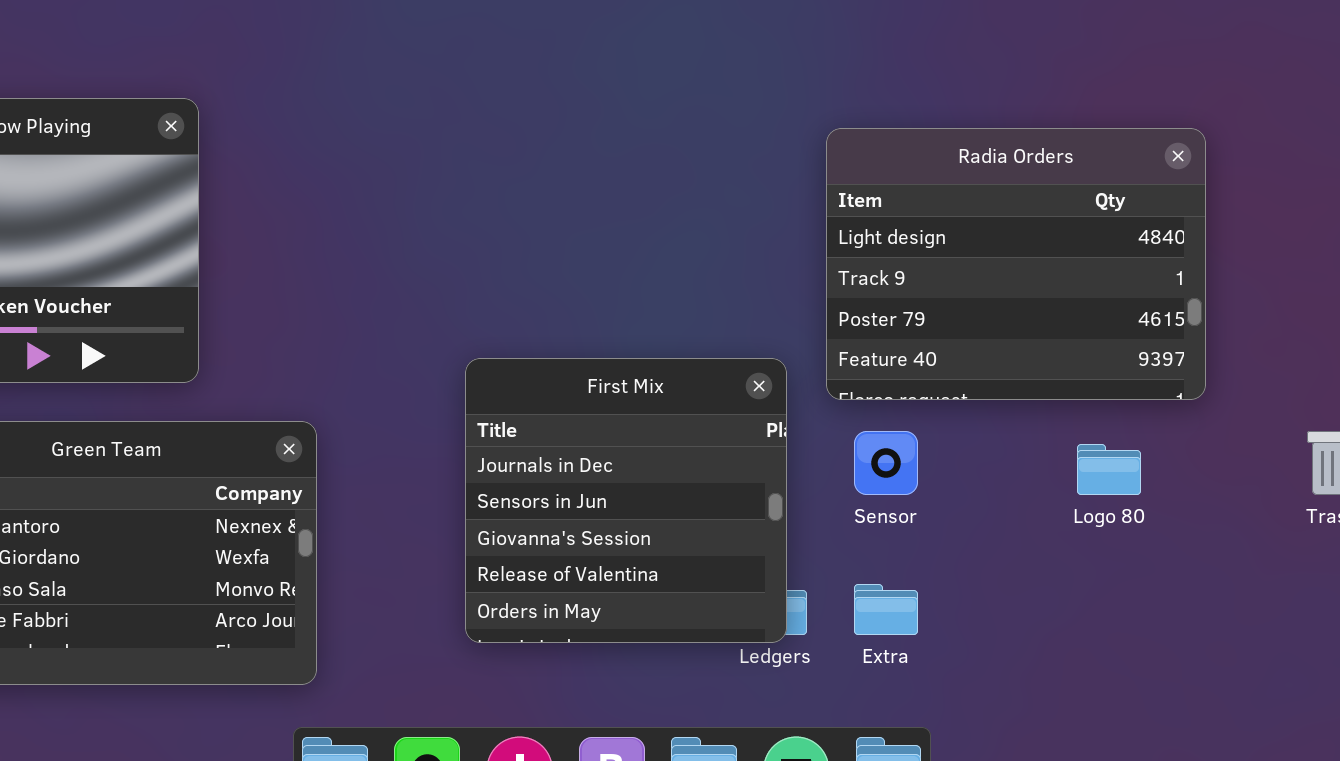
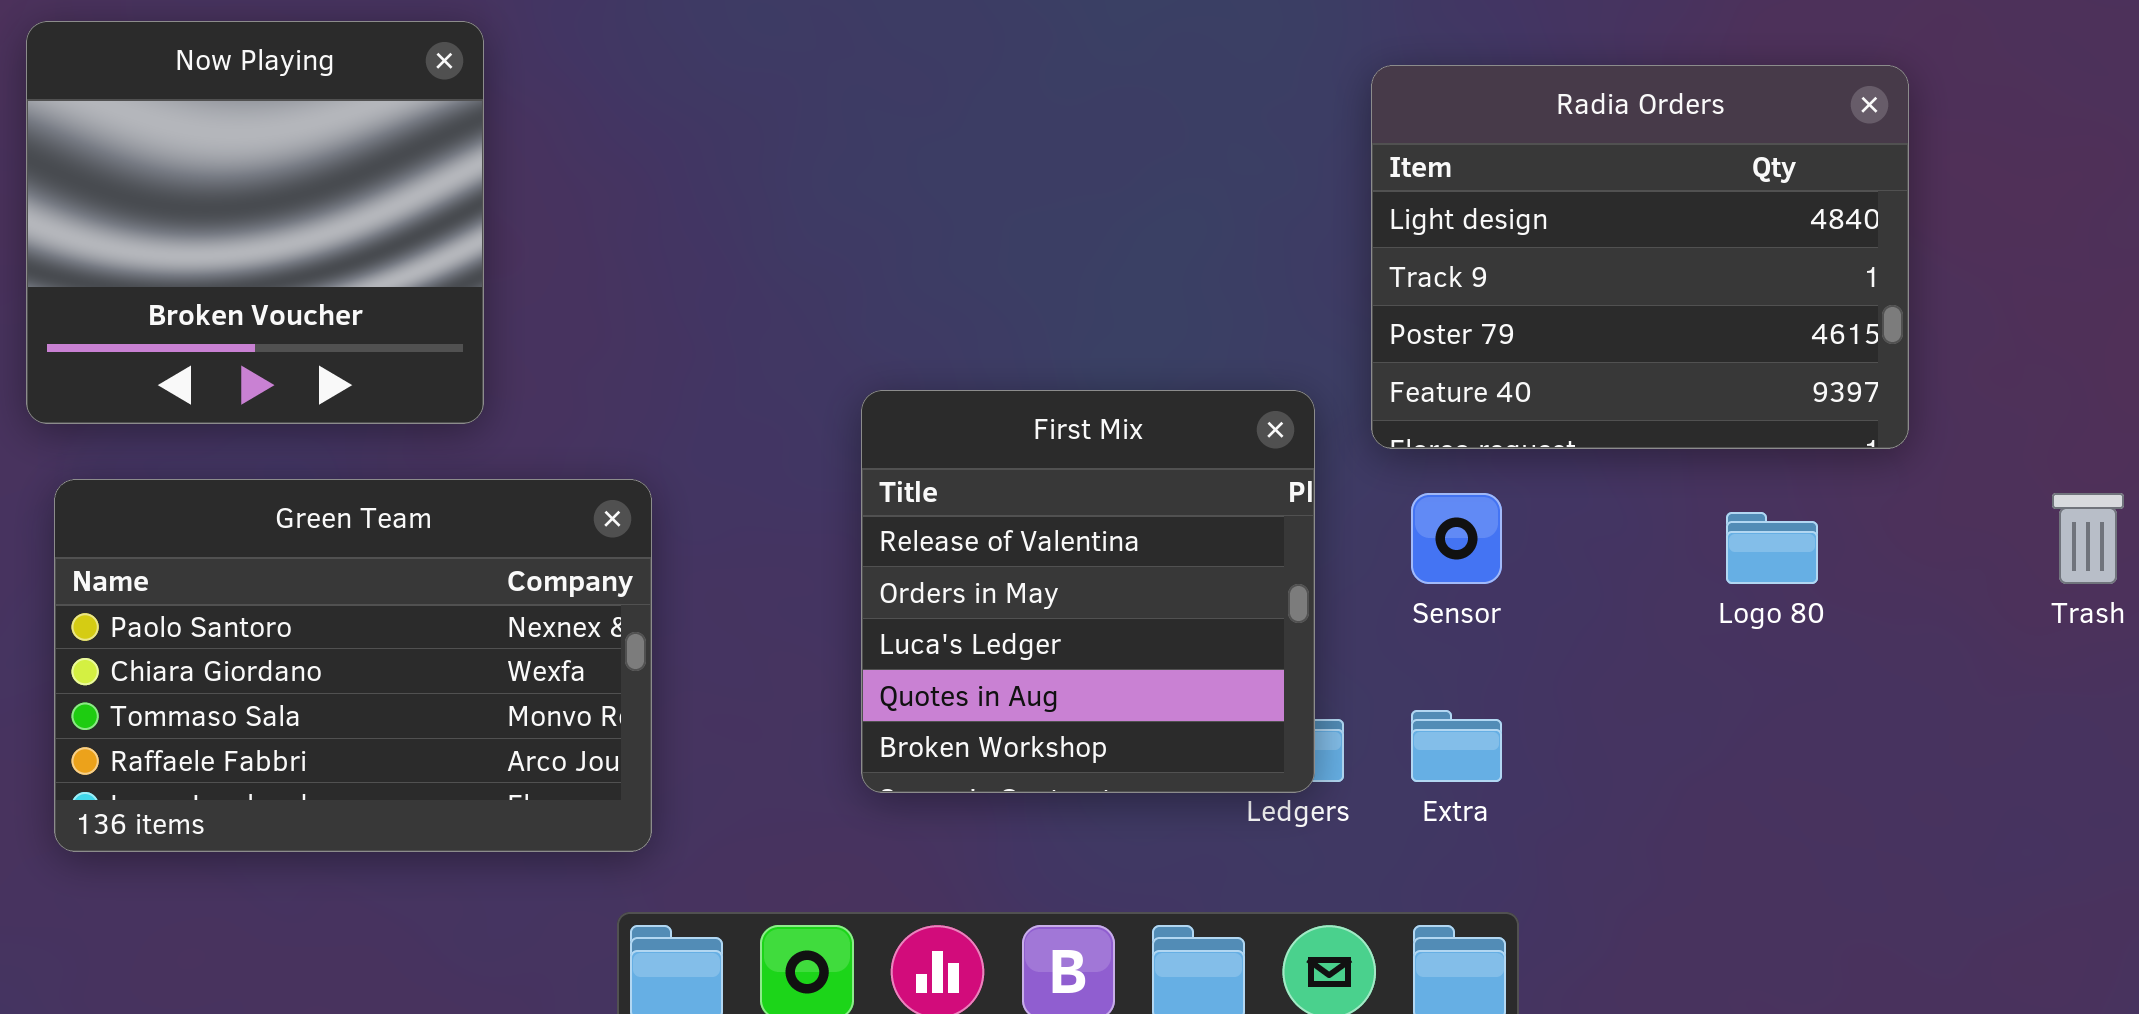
First Mix: [465,358,787,643] -> [861,390,1315,793], scrolled down 3 rows

